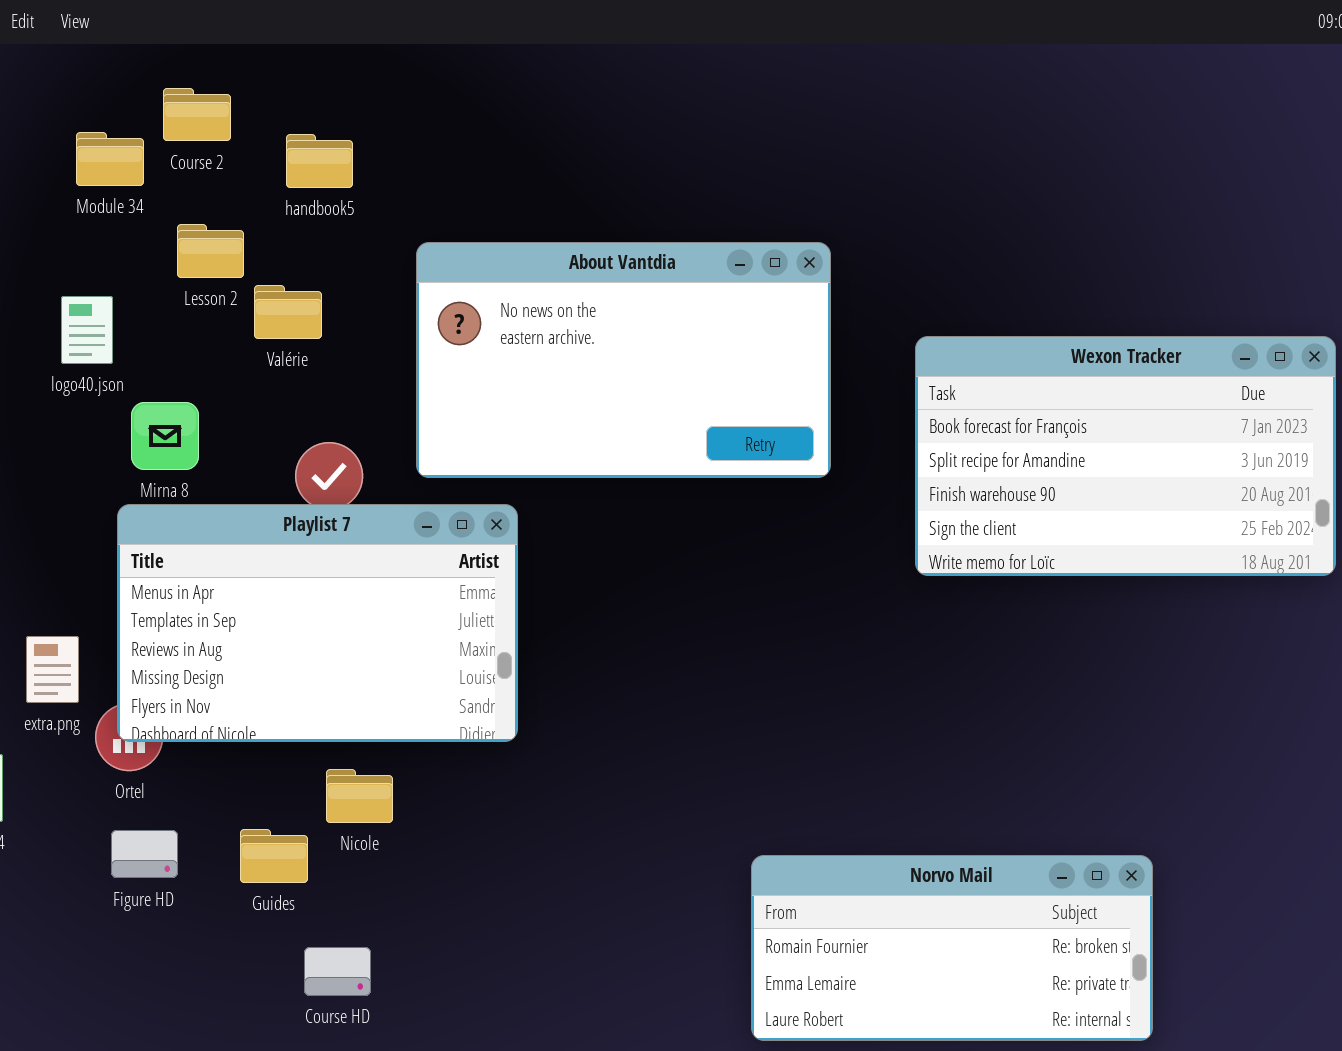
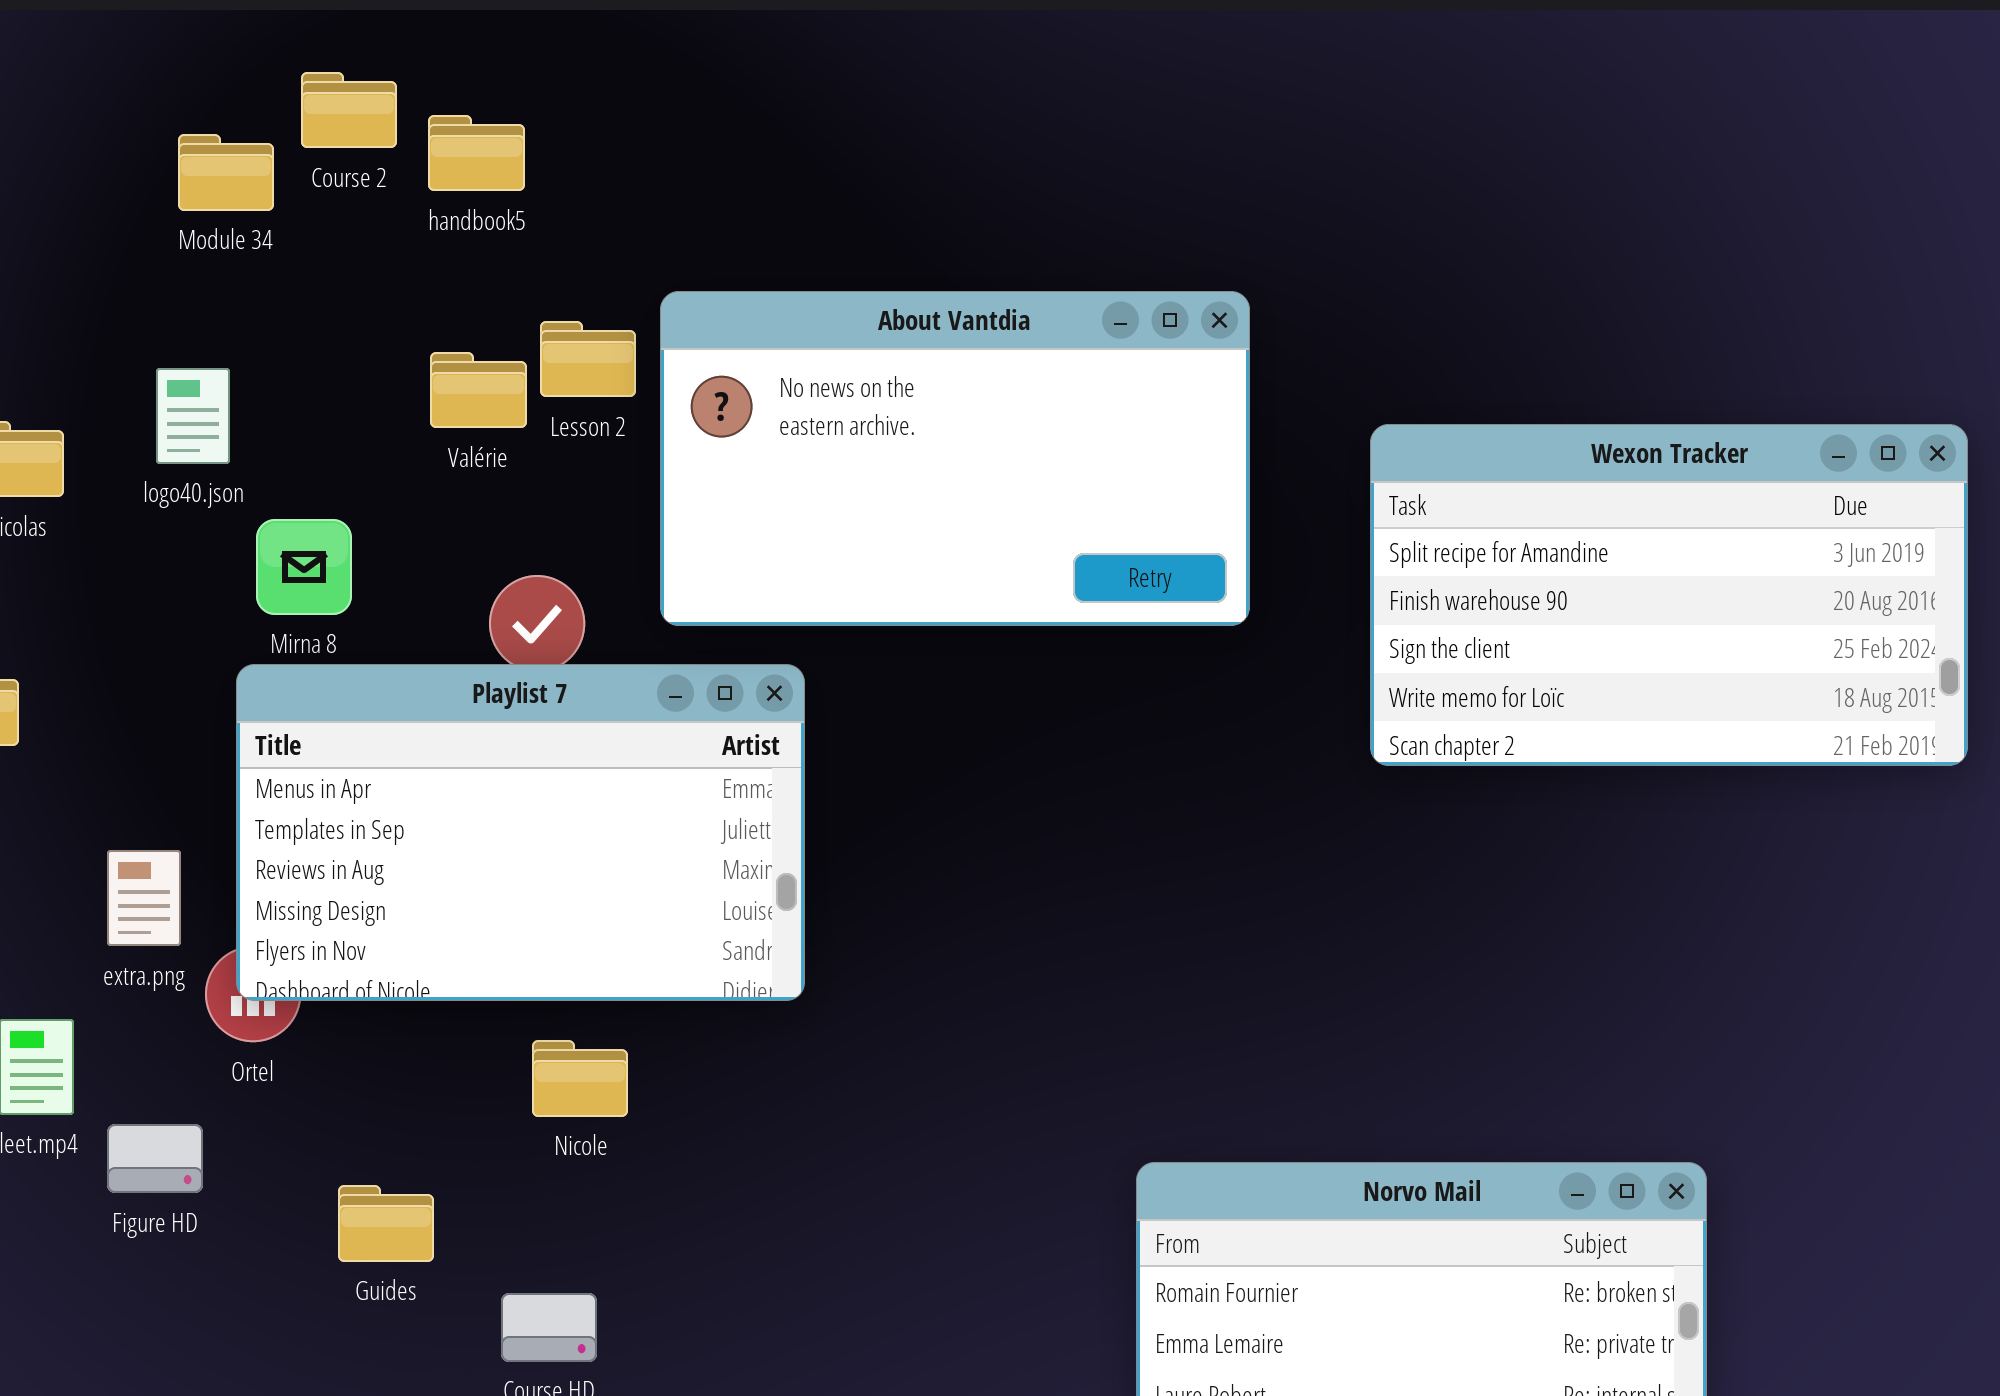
handbook5: [286,134,353,188] -> [428,115,525,191], moved
Lesson 2: [177,224,244,278] -> [540,321,636,397], moved
Wexon Tracker: [915,336,1336,576] -> [1370,424,1968,766], scrolled down 1 row
Guides: [240,829,308,883] -> [338,1185,434,1262], moved
Figure HD: [111,830,178,878] -> [107,1124,203,1193], moved

